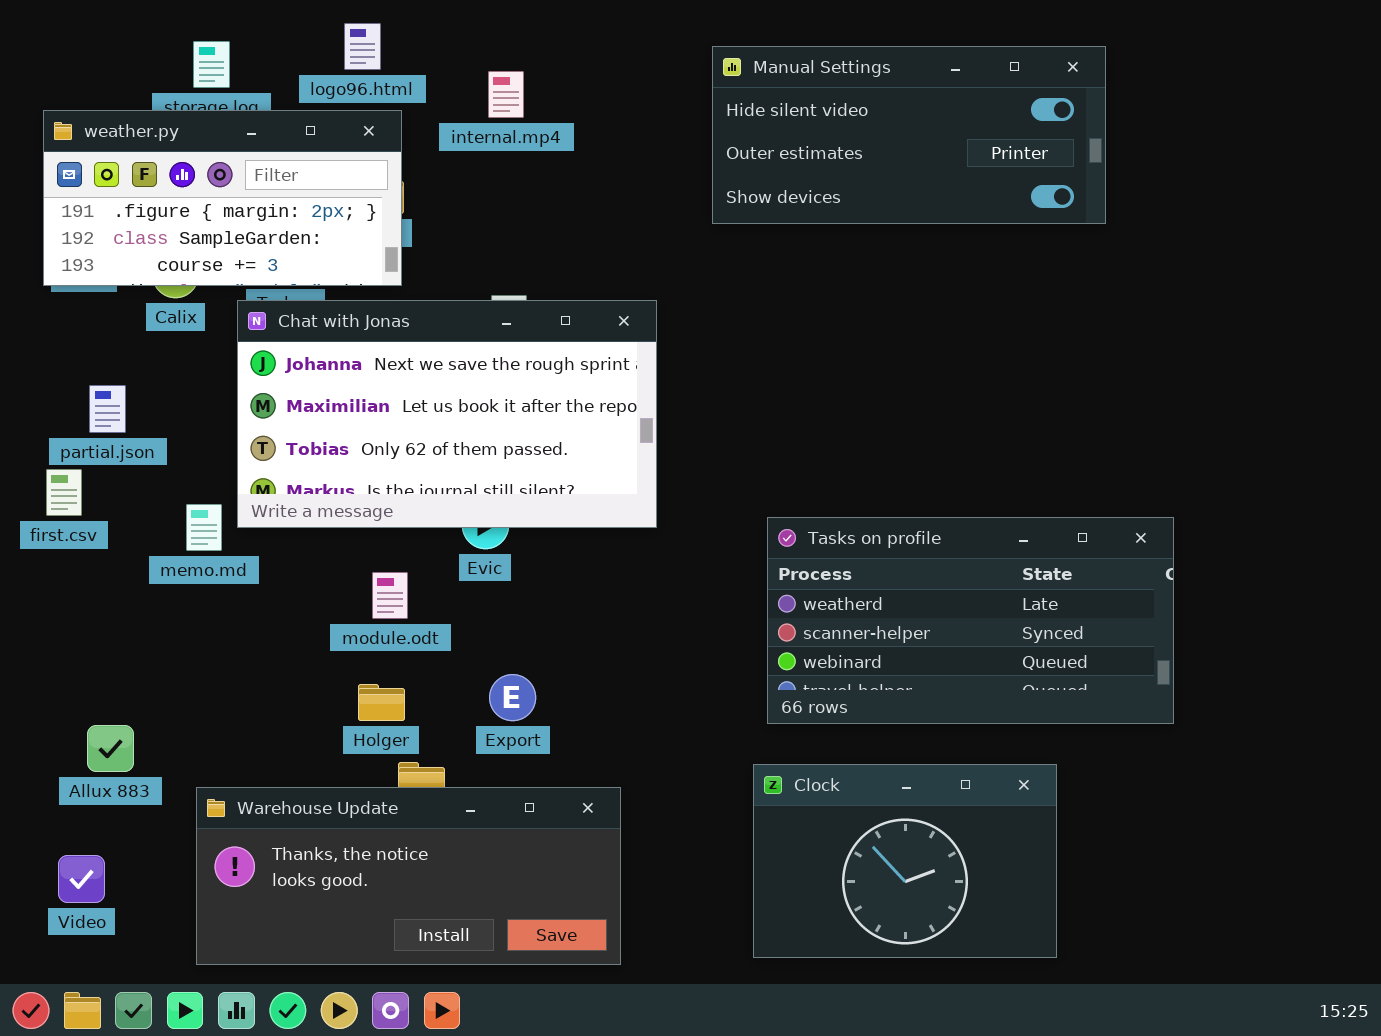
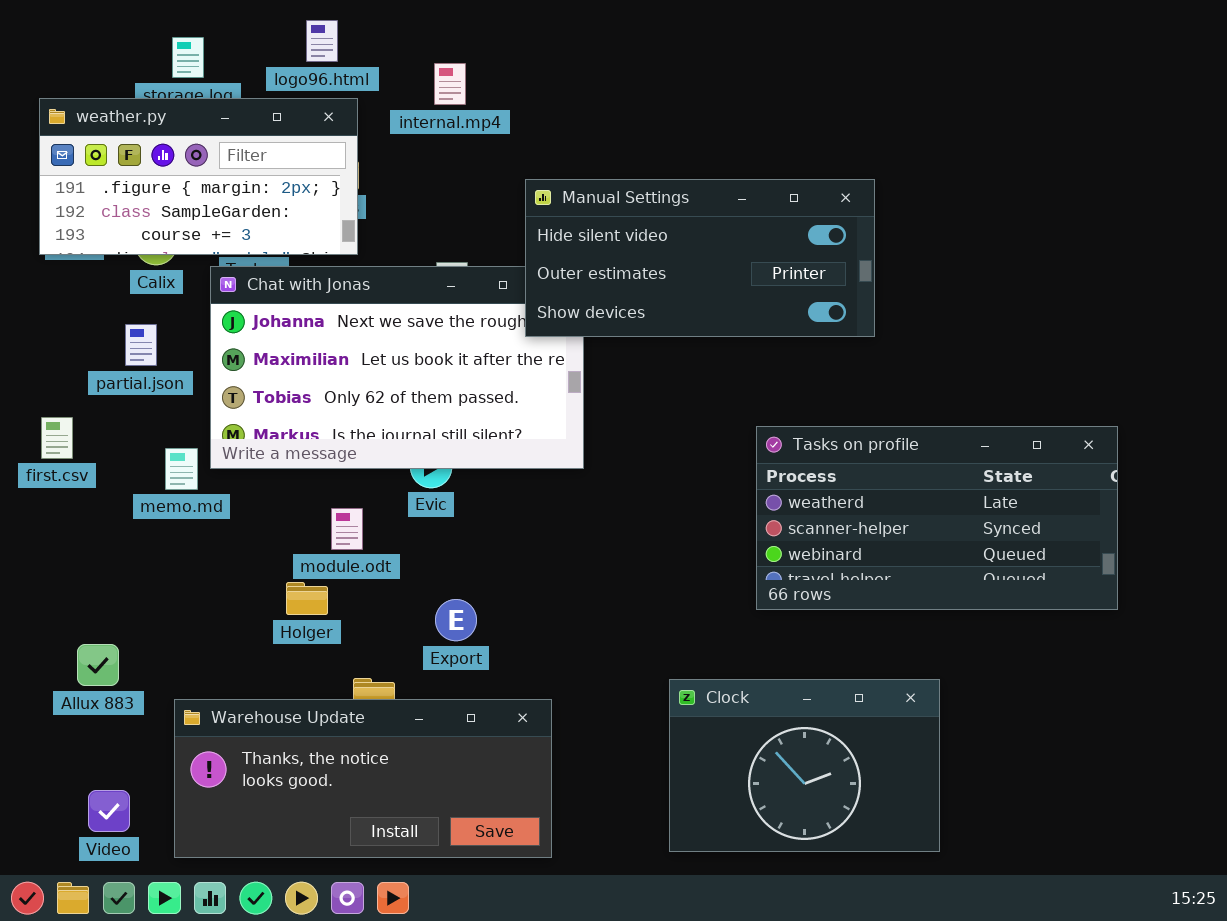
Manual Settings: [712,46,1106,224] -> [525,179,875,337], moved
partial.json: [89,385,126,433] -> [125,324,157,366], moved
Tasks on profile: [767,517,1174,724] -> [756,426,1118,610], moved
Holger: [358,684,405,721] -> [286,582,328,615], moved
Video: [58,855,105,903] -> [88,790,130,832], moved

